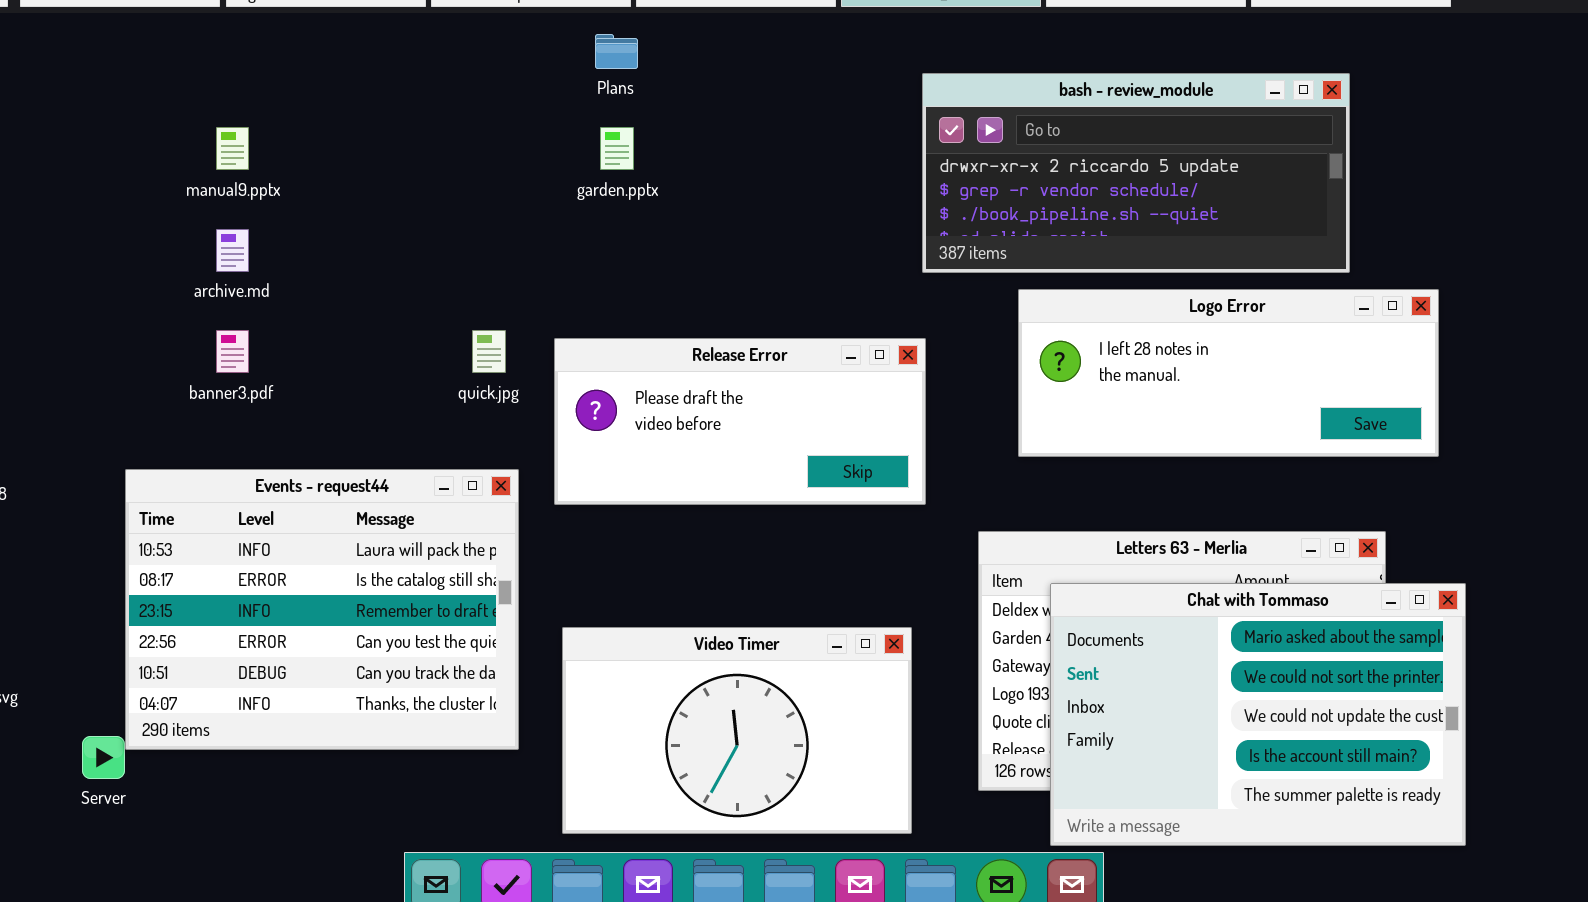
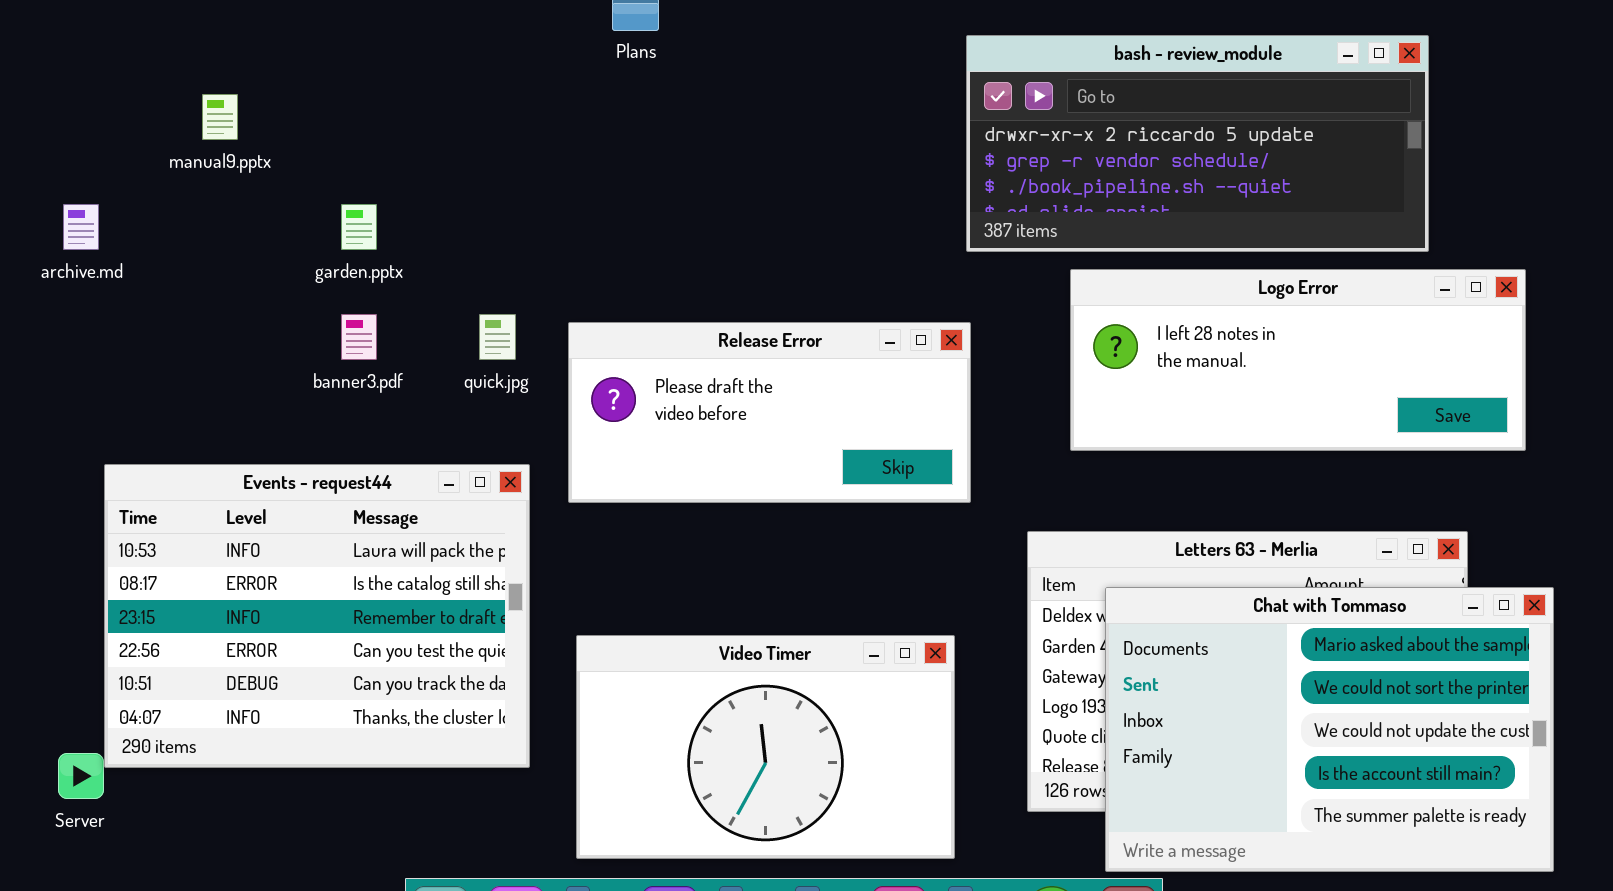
garden.pptx: [600,127,634,170] -> [341,204,377,250], moved
archive.md: [216,229,249,272] -> [63,204,99,250], moved
banner3.pdf: [216,330,249,373] -> [341,314,377,360], moved

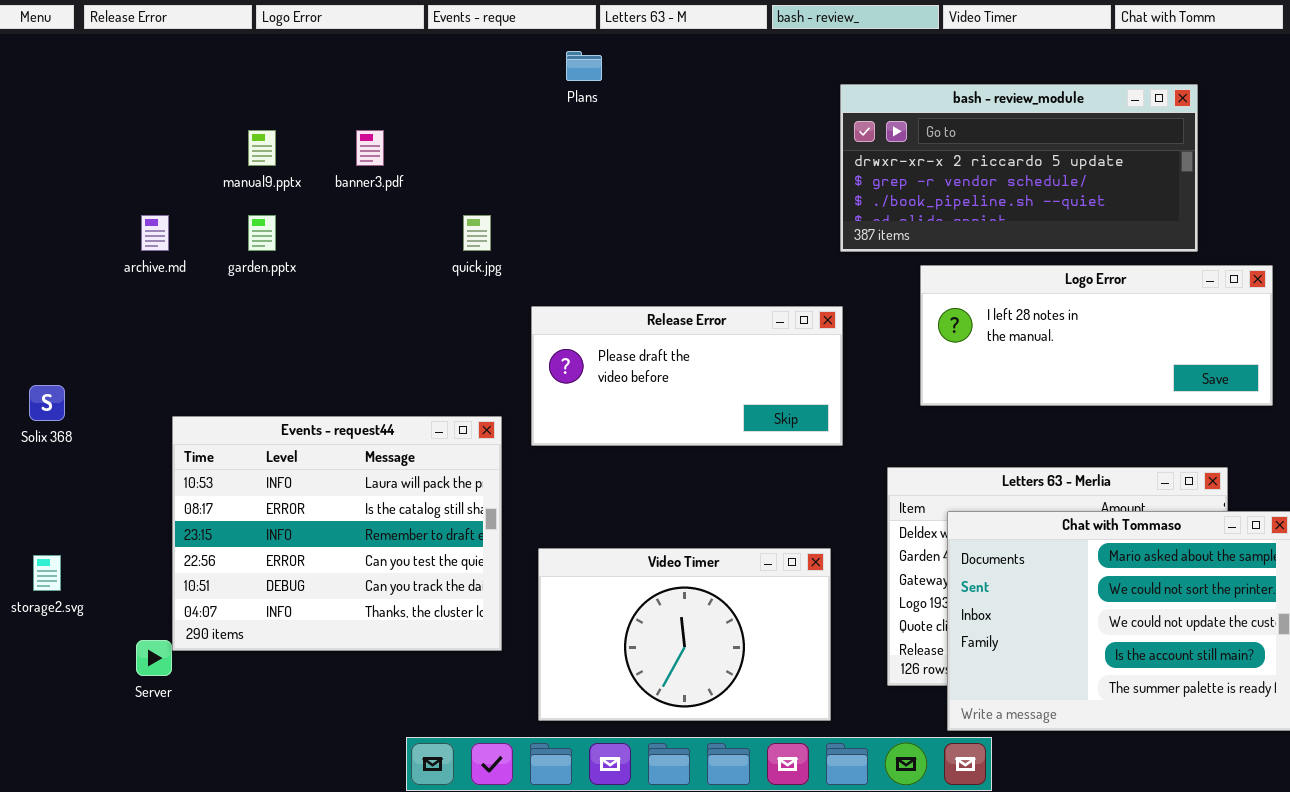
garden.pptx: [341,204,377,250] -> [248,215,276,251], moved
banner3.pdf: [341,314,377,360] -> [356,130,384,166], moved
quick.jpg: [479,314,516,360] -> [463,215,491,251], moved

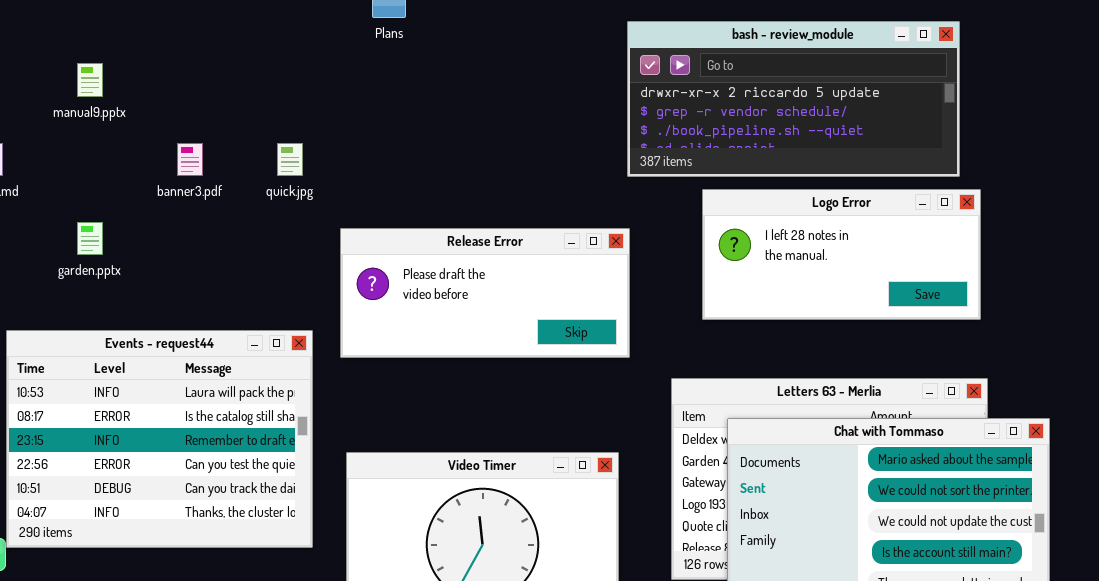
banner3.pdf: [356,130,384,166] -> [177,143,203,176], moved
garden.pptx: [248,215,276,251] -> [77,222,103,255], moved
Logo Error: [920,265,1273,406] -> [702,189,981,320], resized

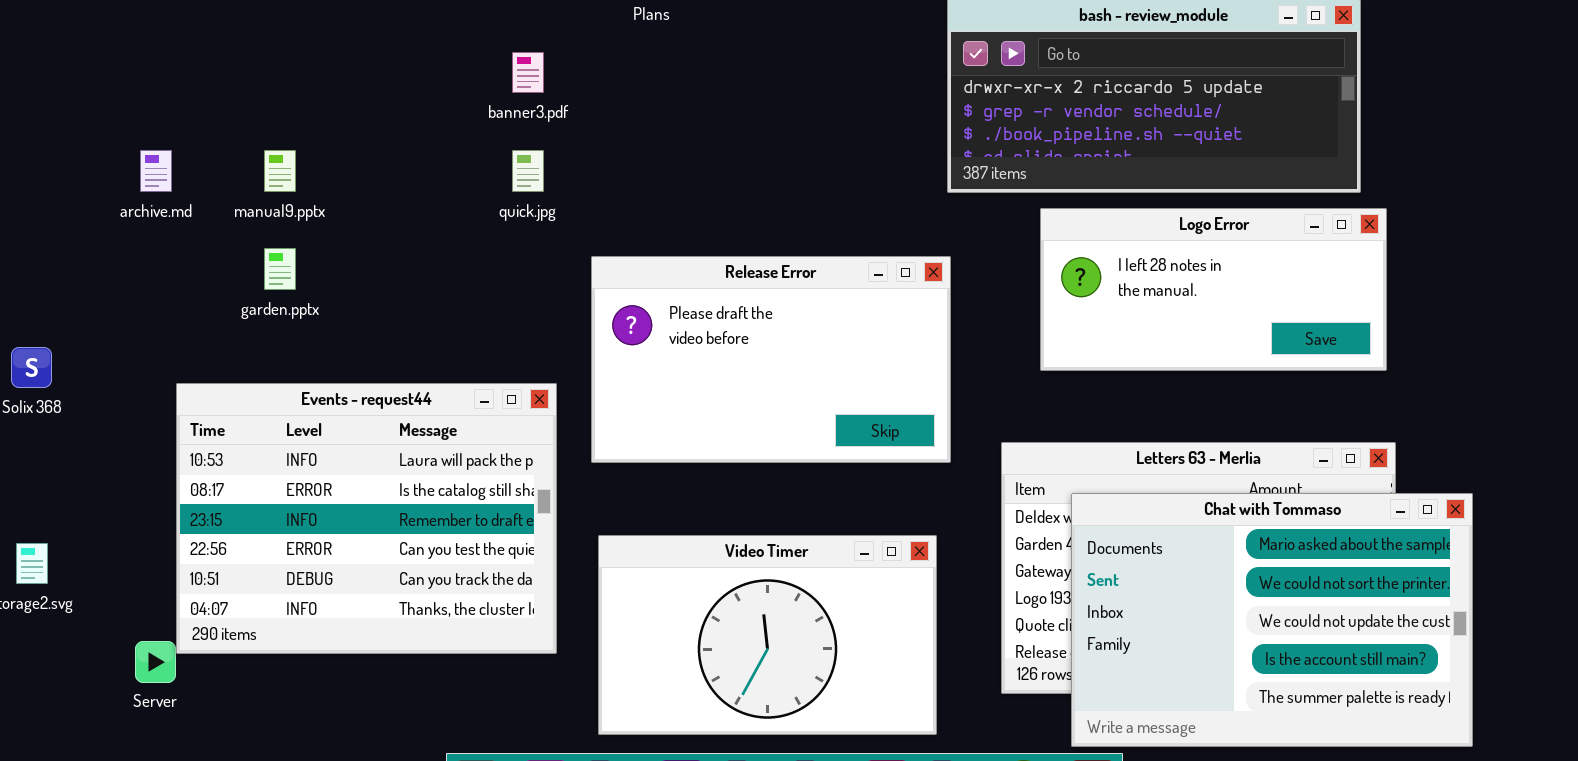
manual9.pptx: [77,63,103,97] -> [264,150,296,192], moved
banner3.pdf: [177,143,203,176] -> [512,52,544,93], moved
Release Error: [340,228,630,358] -> [591,256,951,463], resized

